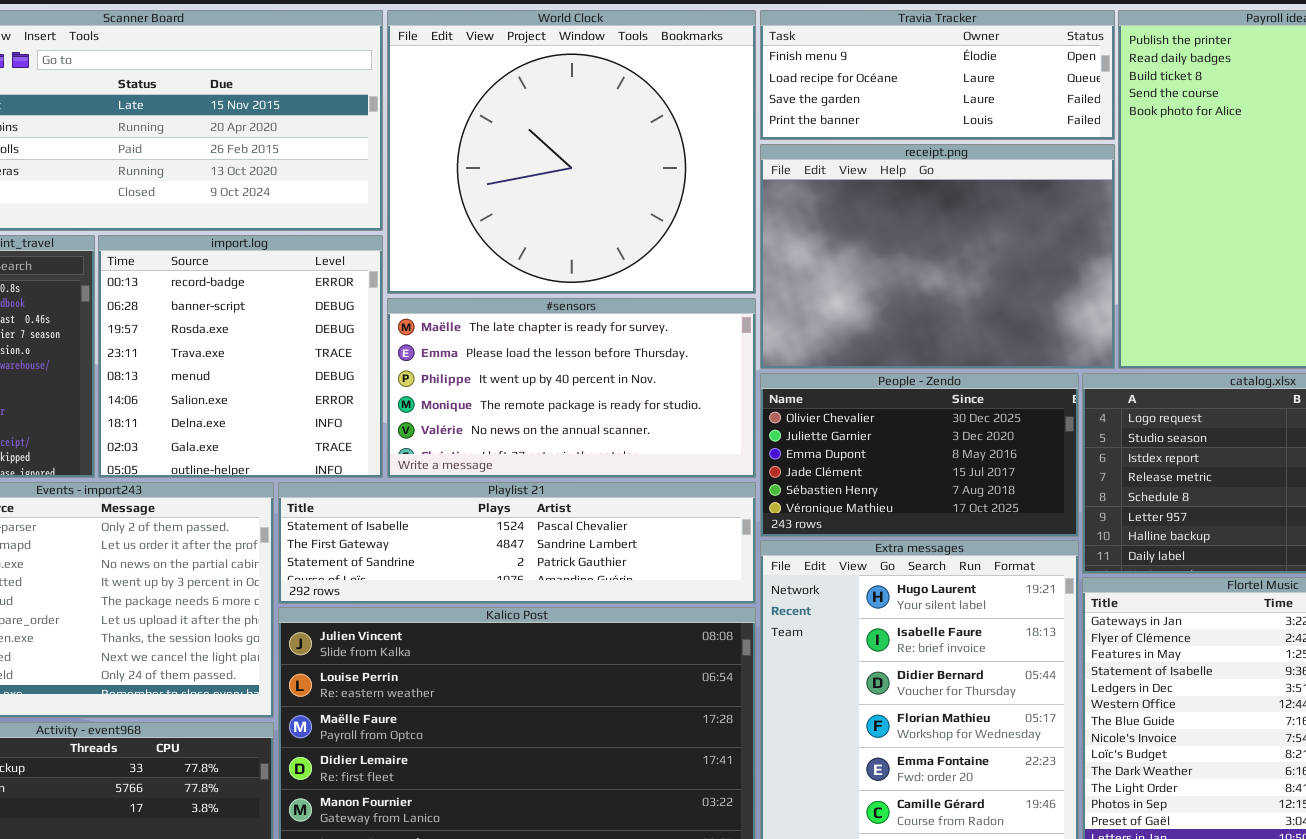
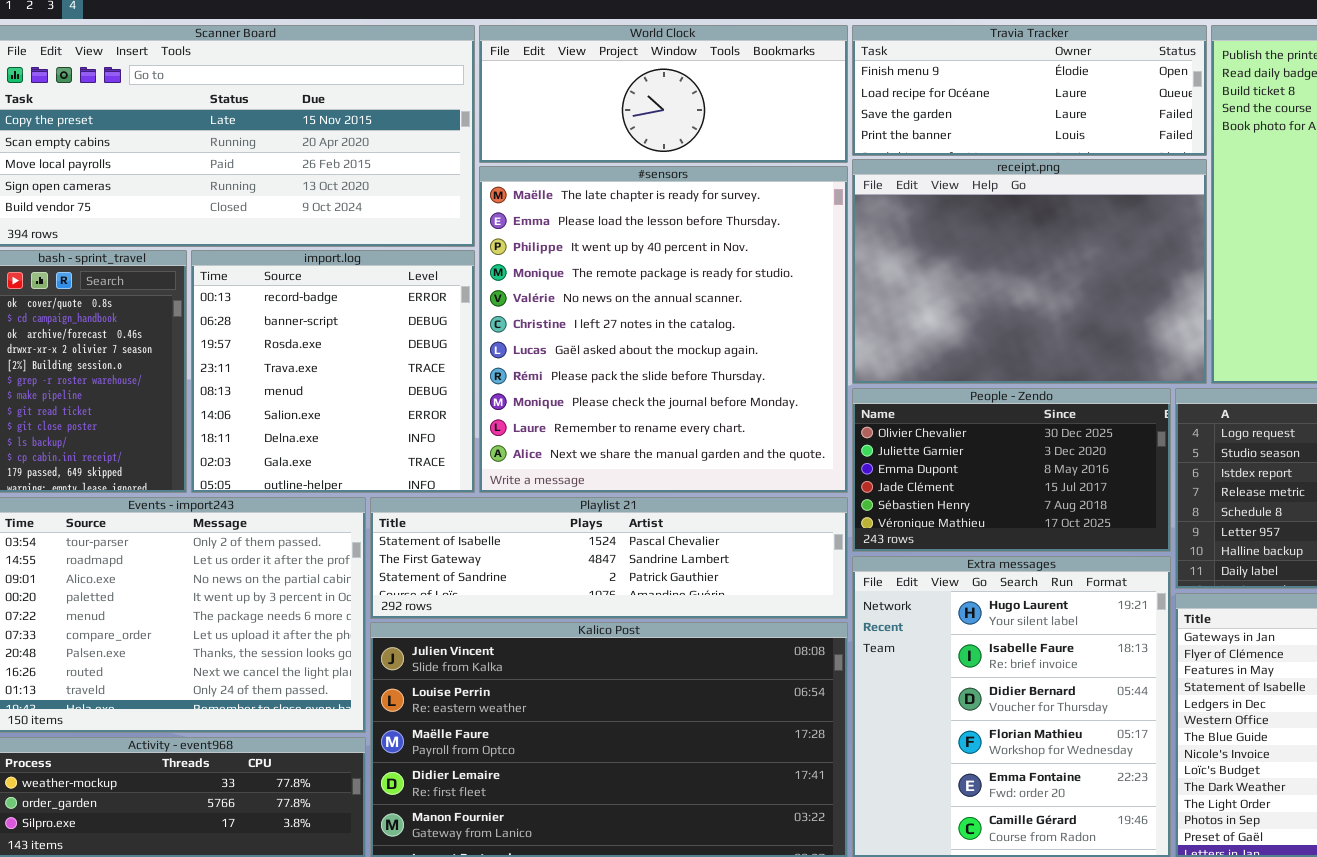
World Clock: [387,10,756,294] -> [479,25,848,163], resized
#sensors: [387,298,756,478] -> [479,166,848,493], resized

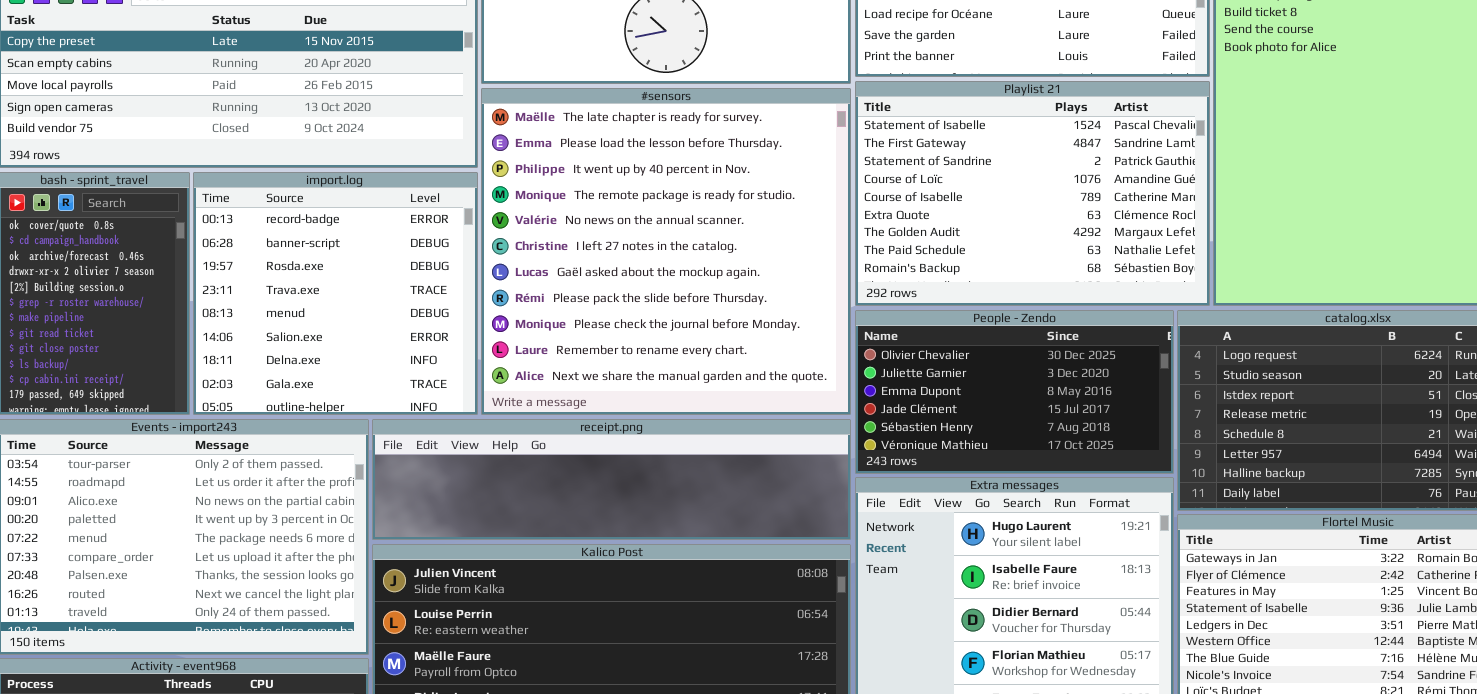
receipt.png: [852,159,1207,384] -> [372,419,851,540], moved, resized
Playlist 21: [370,497,848,619] -> [855,81,1210,306], moved, resized

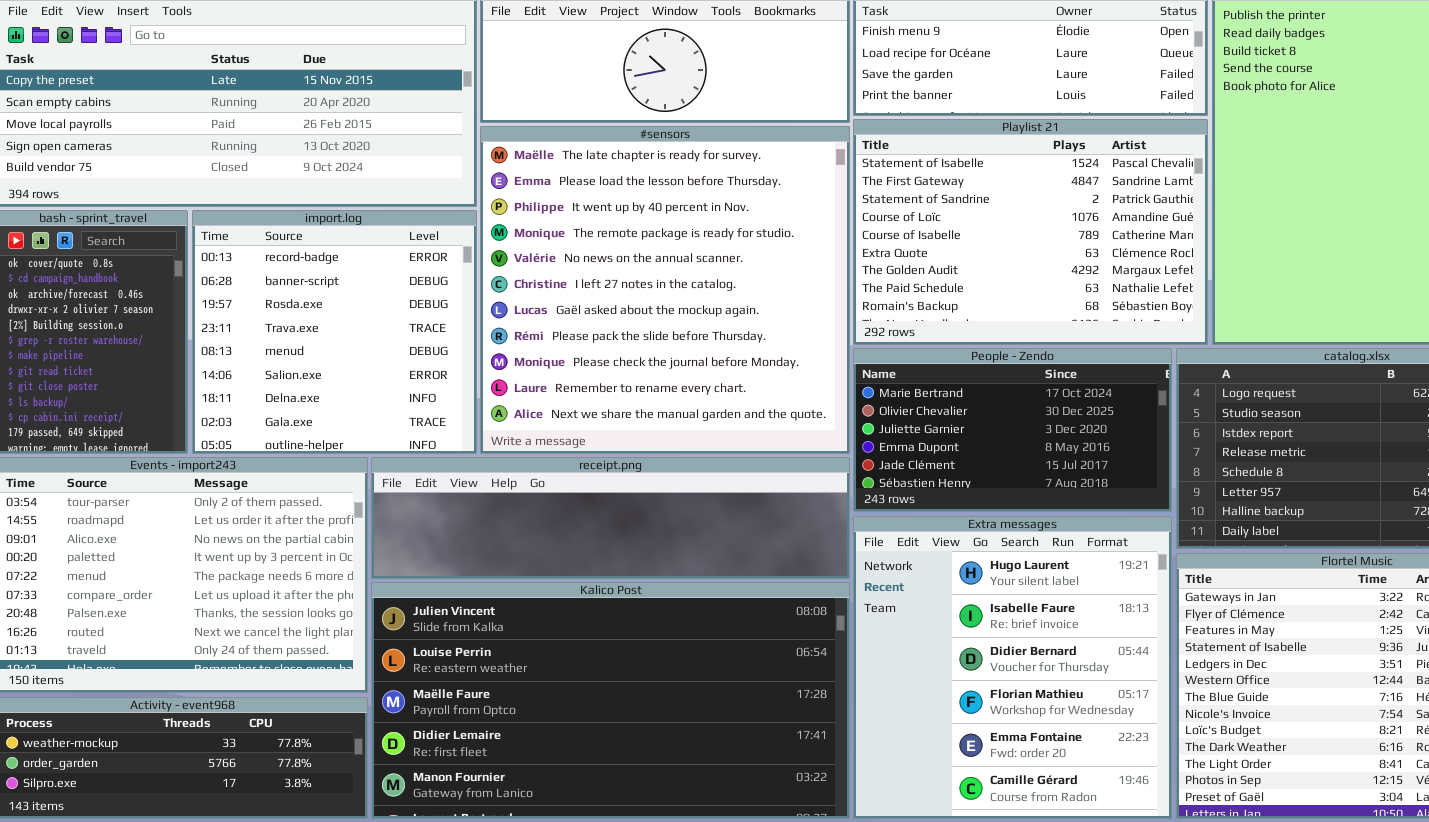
People - Zendo: [855,310,1174,474] -> [853,348,1172,512], scrolled up 1 row

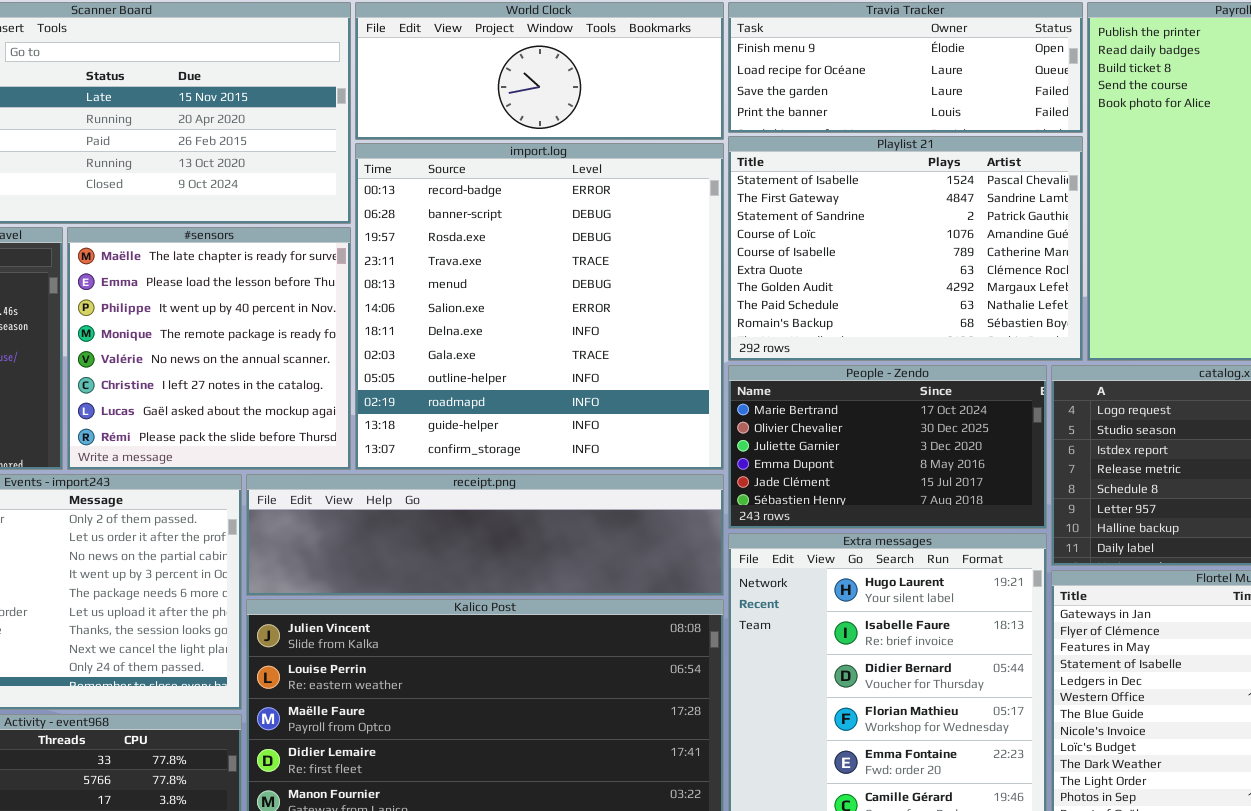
#sensors: [480,126,850,454] -> [67,227,351,470], moved, resized
import.log: [192,210,477,454] -> [355,143,724,470], moved, resized

